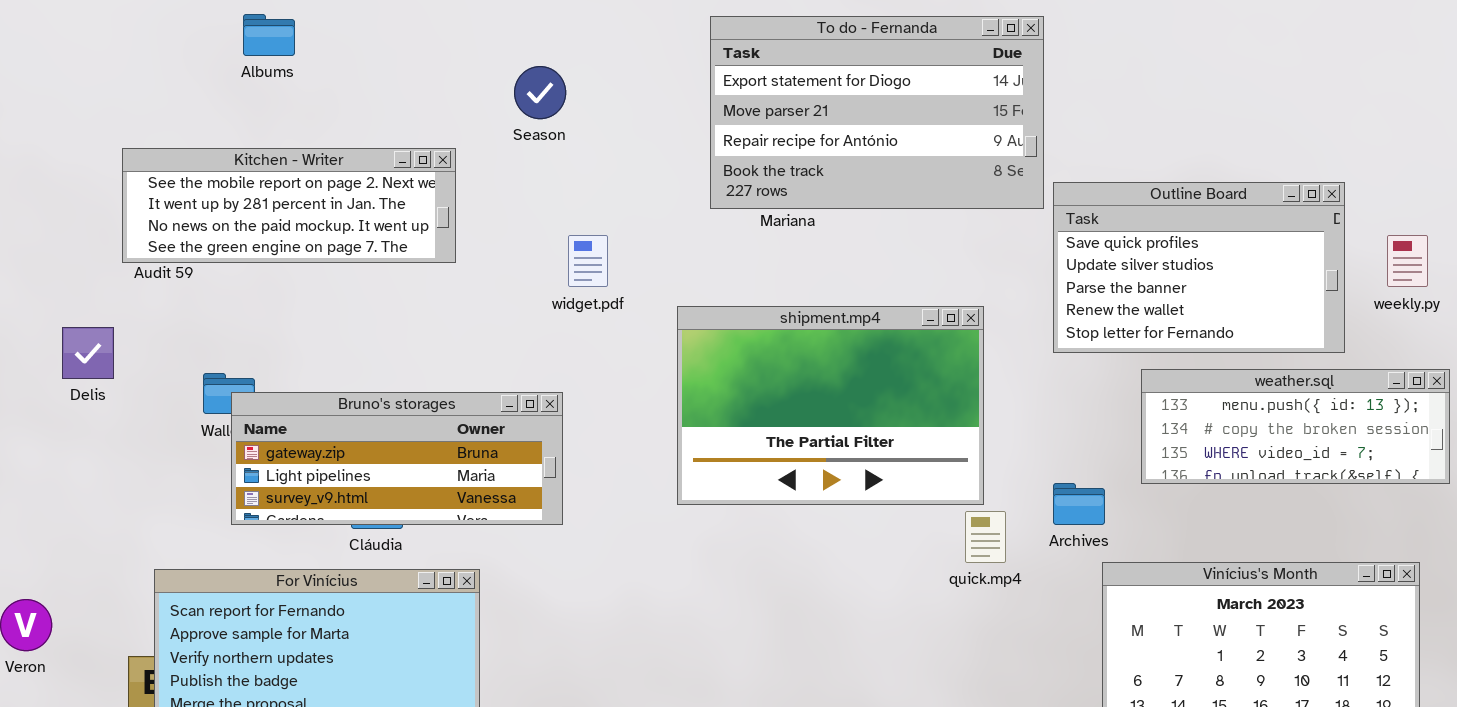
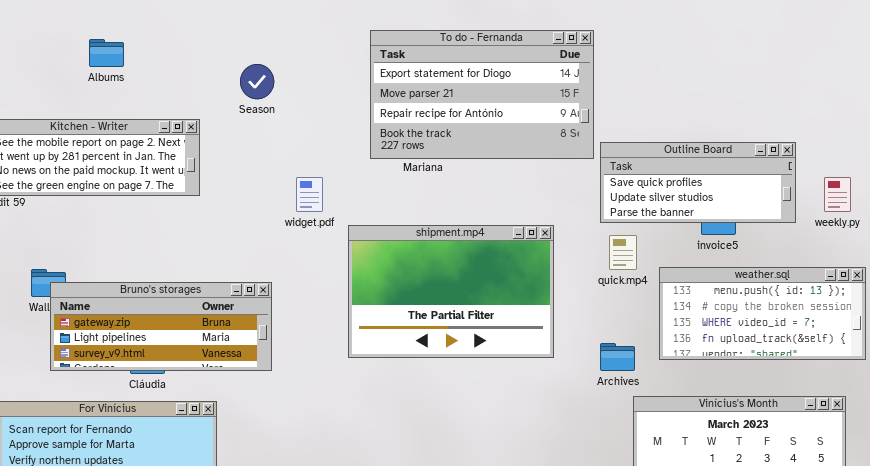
Albums: [243,14,295,56] -> [89,39,124,67], moved
Outline Board: [1053,182,1345,353] -> [600,142,796,223], resized
widget.pdf: [568,235,608,287] -> [296,177,323,212], moved
weather.sql: [1141,369,1450,484] -> [659,267,866,360], resized
quick.mp4: [965,511,1006,563] -> [609,235,637,270], moved

